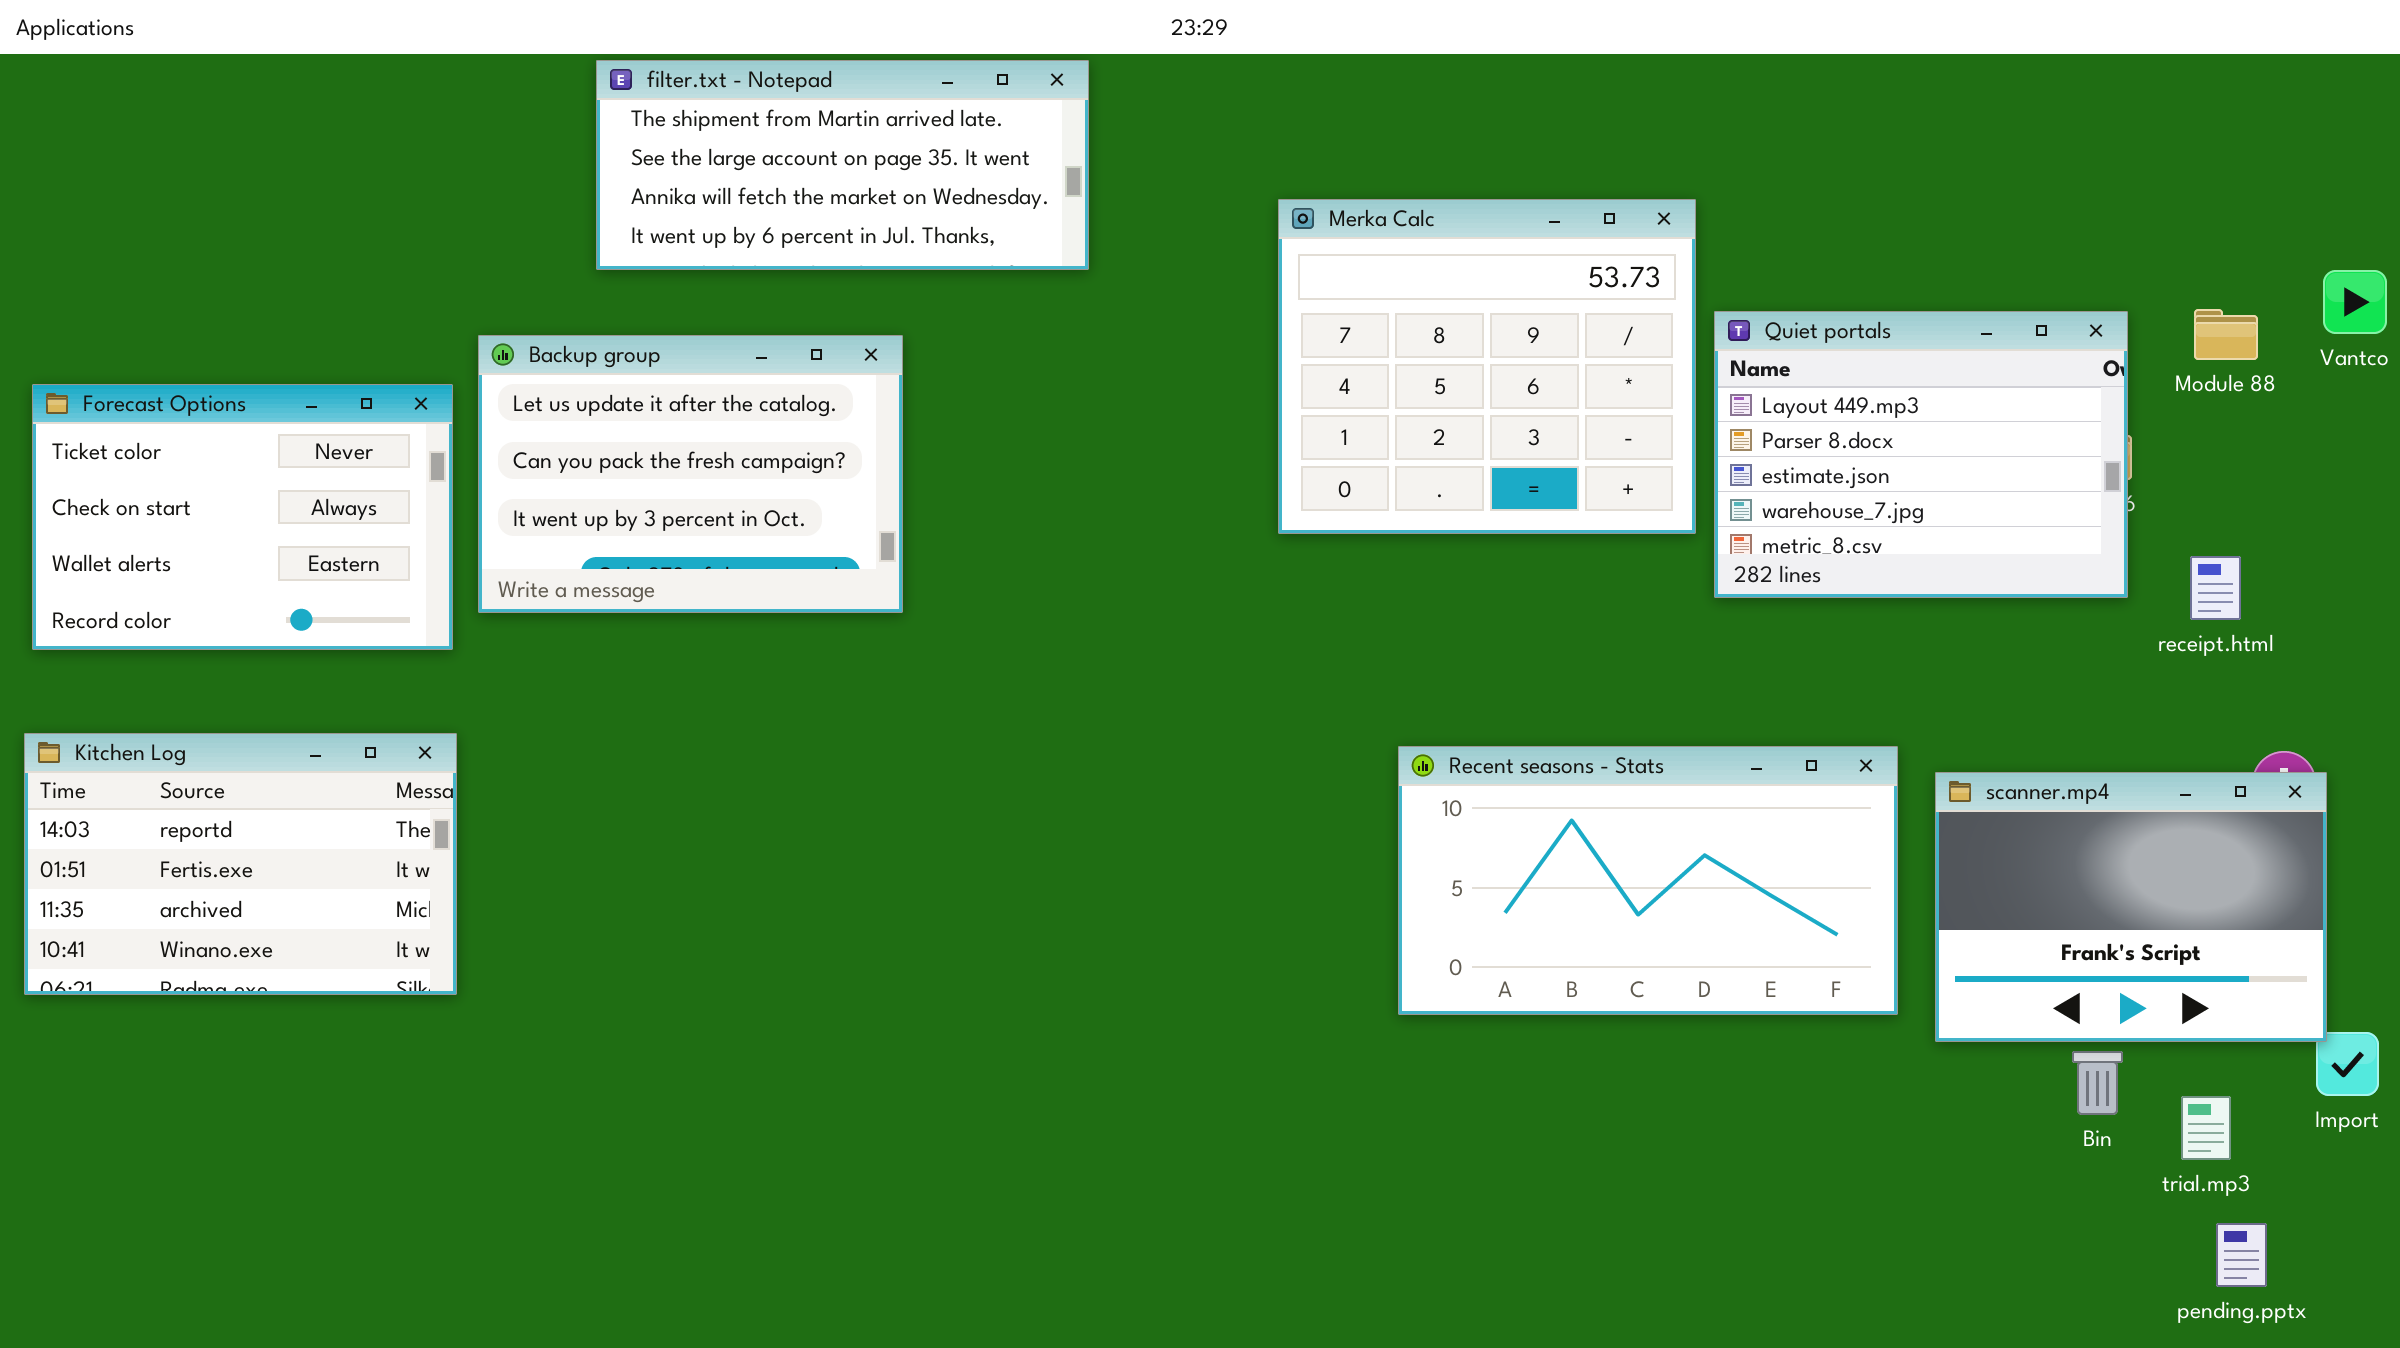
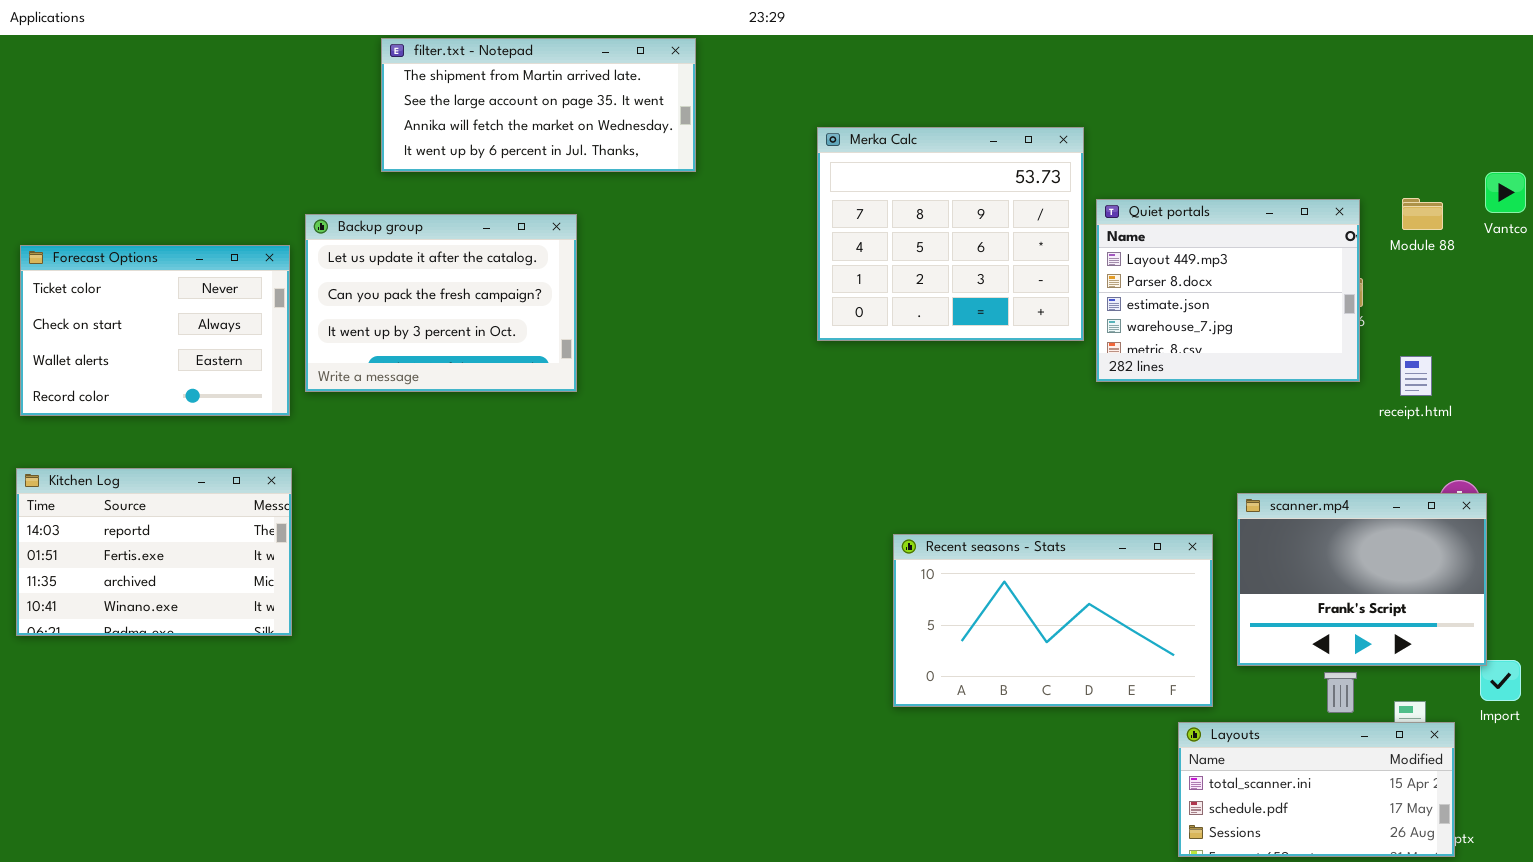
Recent seasons - Stats: [1398,746,1898,1015] -> [893,534,1213,707], moved
Layouts: none -> [1178,722,1455,857], opened

